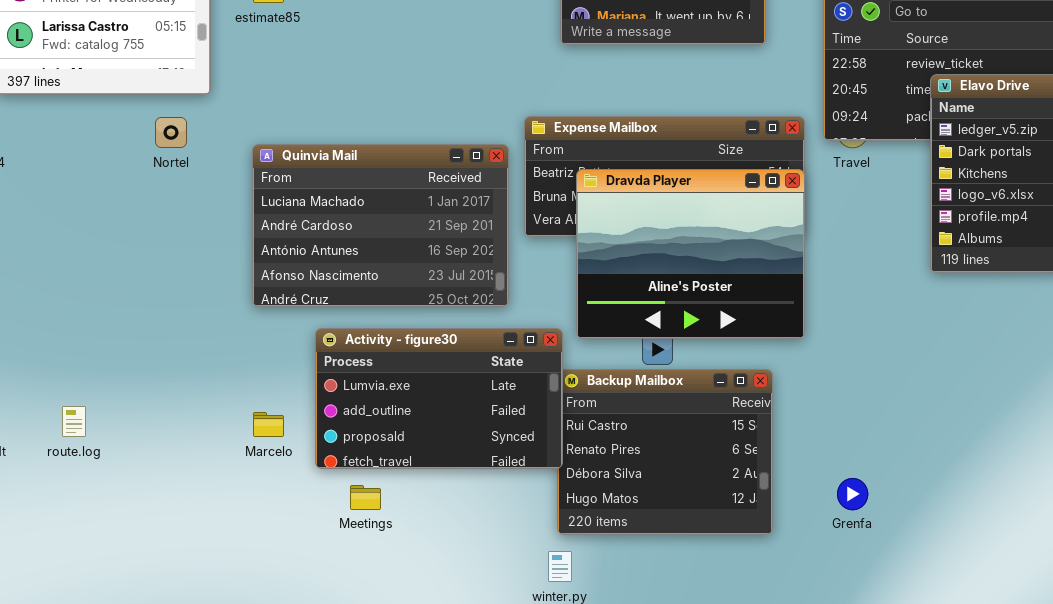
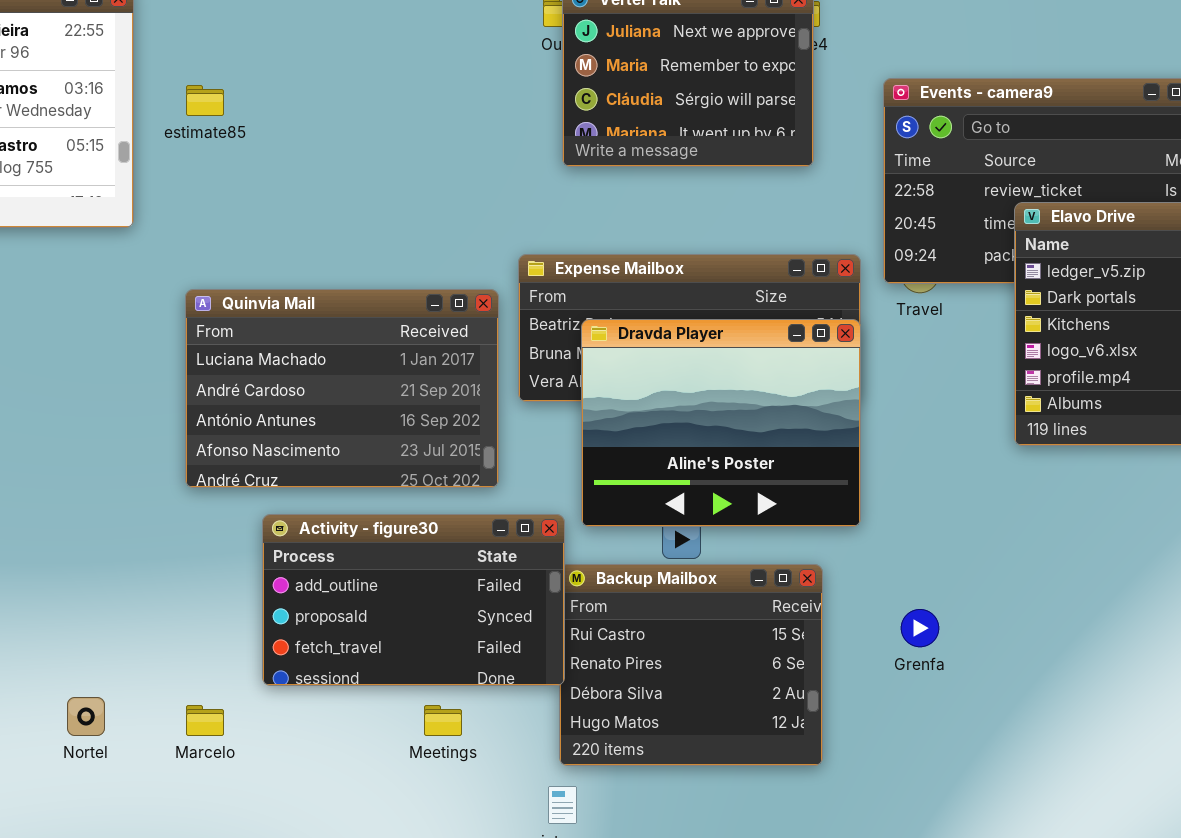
Nortel: [155,117,187,148] -> [67,697,105,736], moved
Activity - figure30: [315,328,563,469] -> [262,514,565,686], scrolled down 1 row
Marcelo: [253,412,284,437] -> [186,705,224,736], moved
Grenfa: [837,478,868,510] -> [901,609,939,647], moved
Meetings: [350,485,381,510] -> [424,705,462,736], moved

